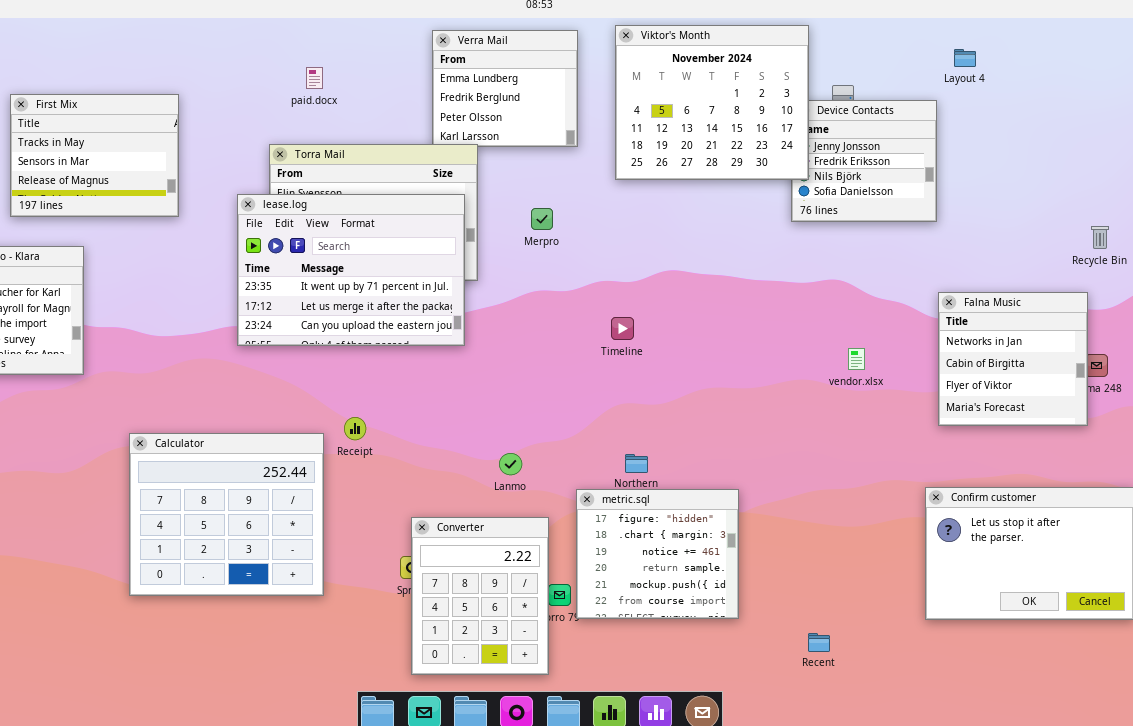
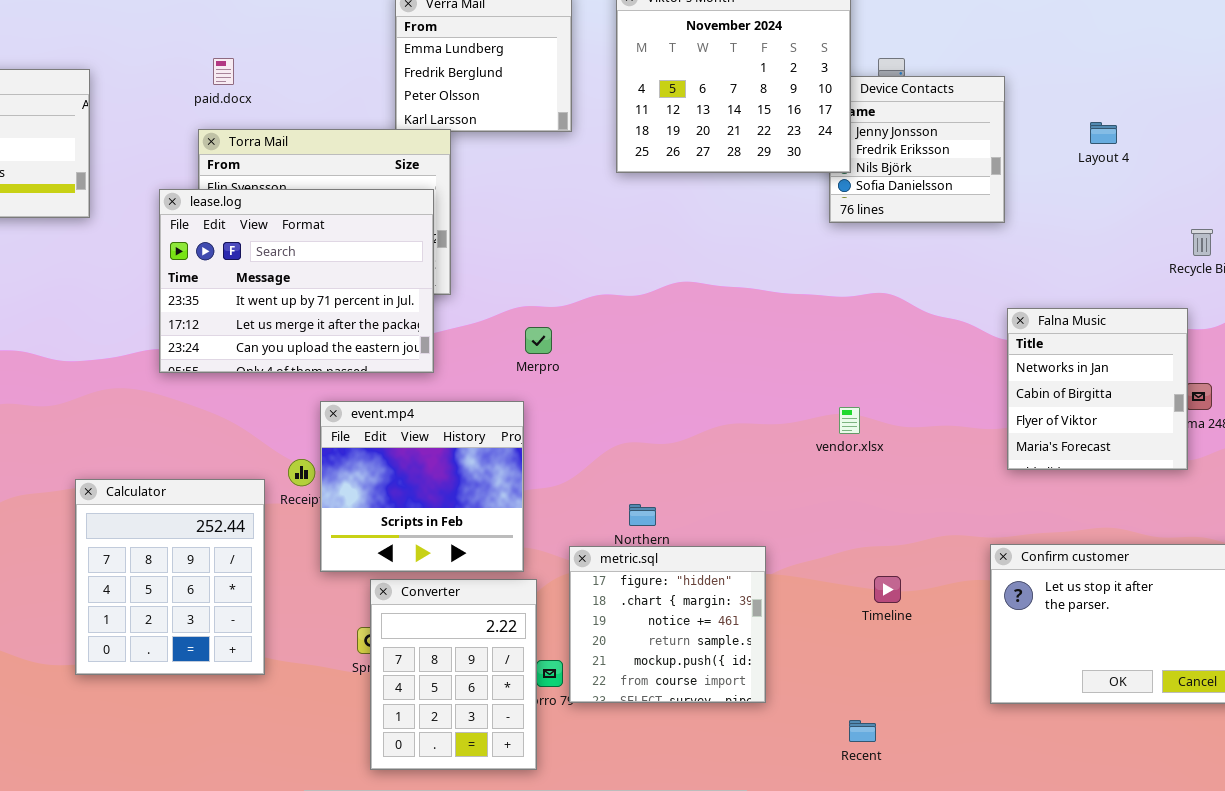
Layout 4: [954,49,976,67] -> [1090,122,1117,144], moved
paid.docx: [306,67,323,89] -> [213,58,234,85], moved
Merpro: [531,208,553,230] -> [525,327,552,354], moved
Timeline: [611,317,634,340] -> [874,576,901,603], moved
vendor.xlsx: [848,348,865,370] -> [839,407,860,434], moved
event.mp4: none -> [320,401,524,572], opened
Calculator: [129,433,324,596] -> [75,479,265,675], resized

